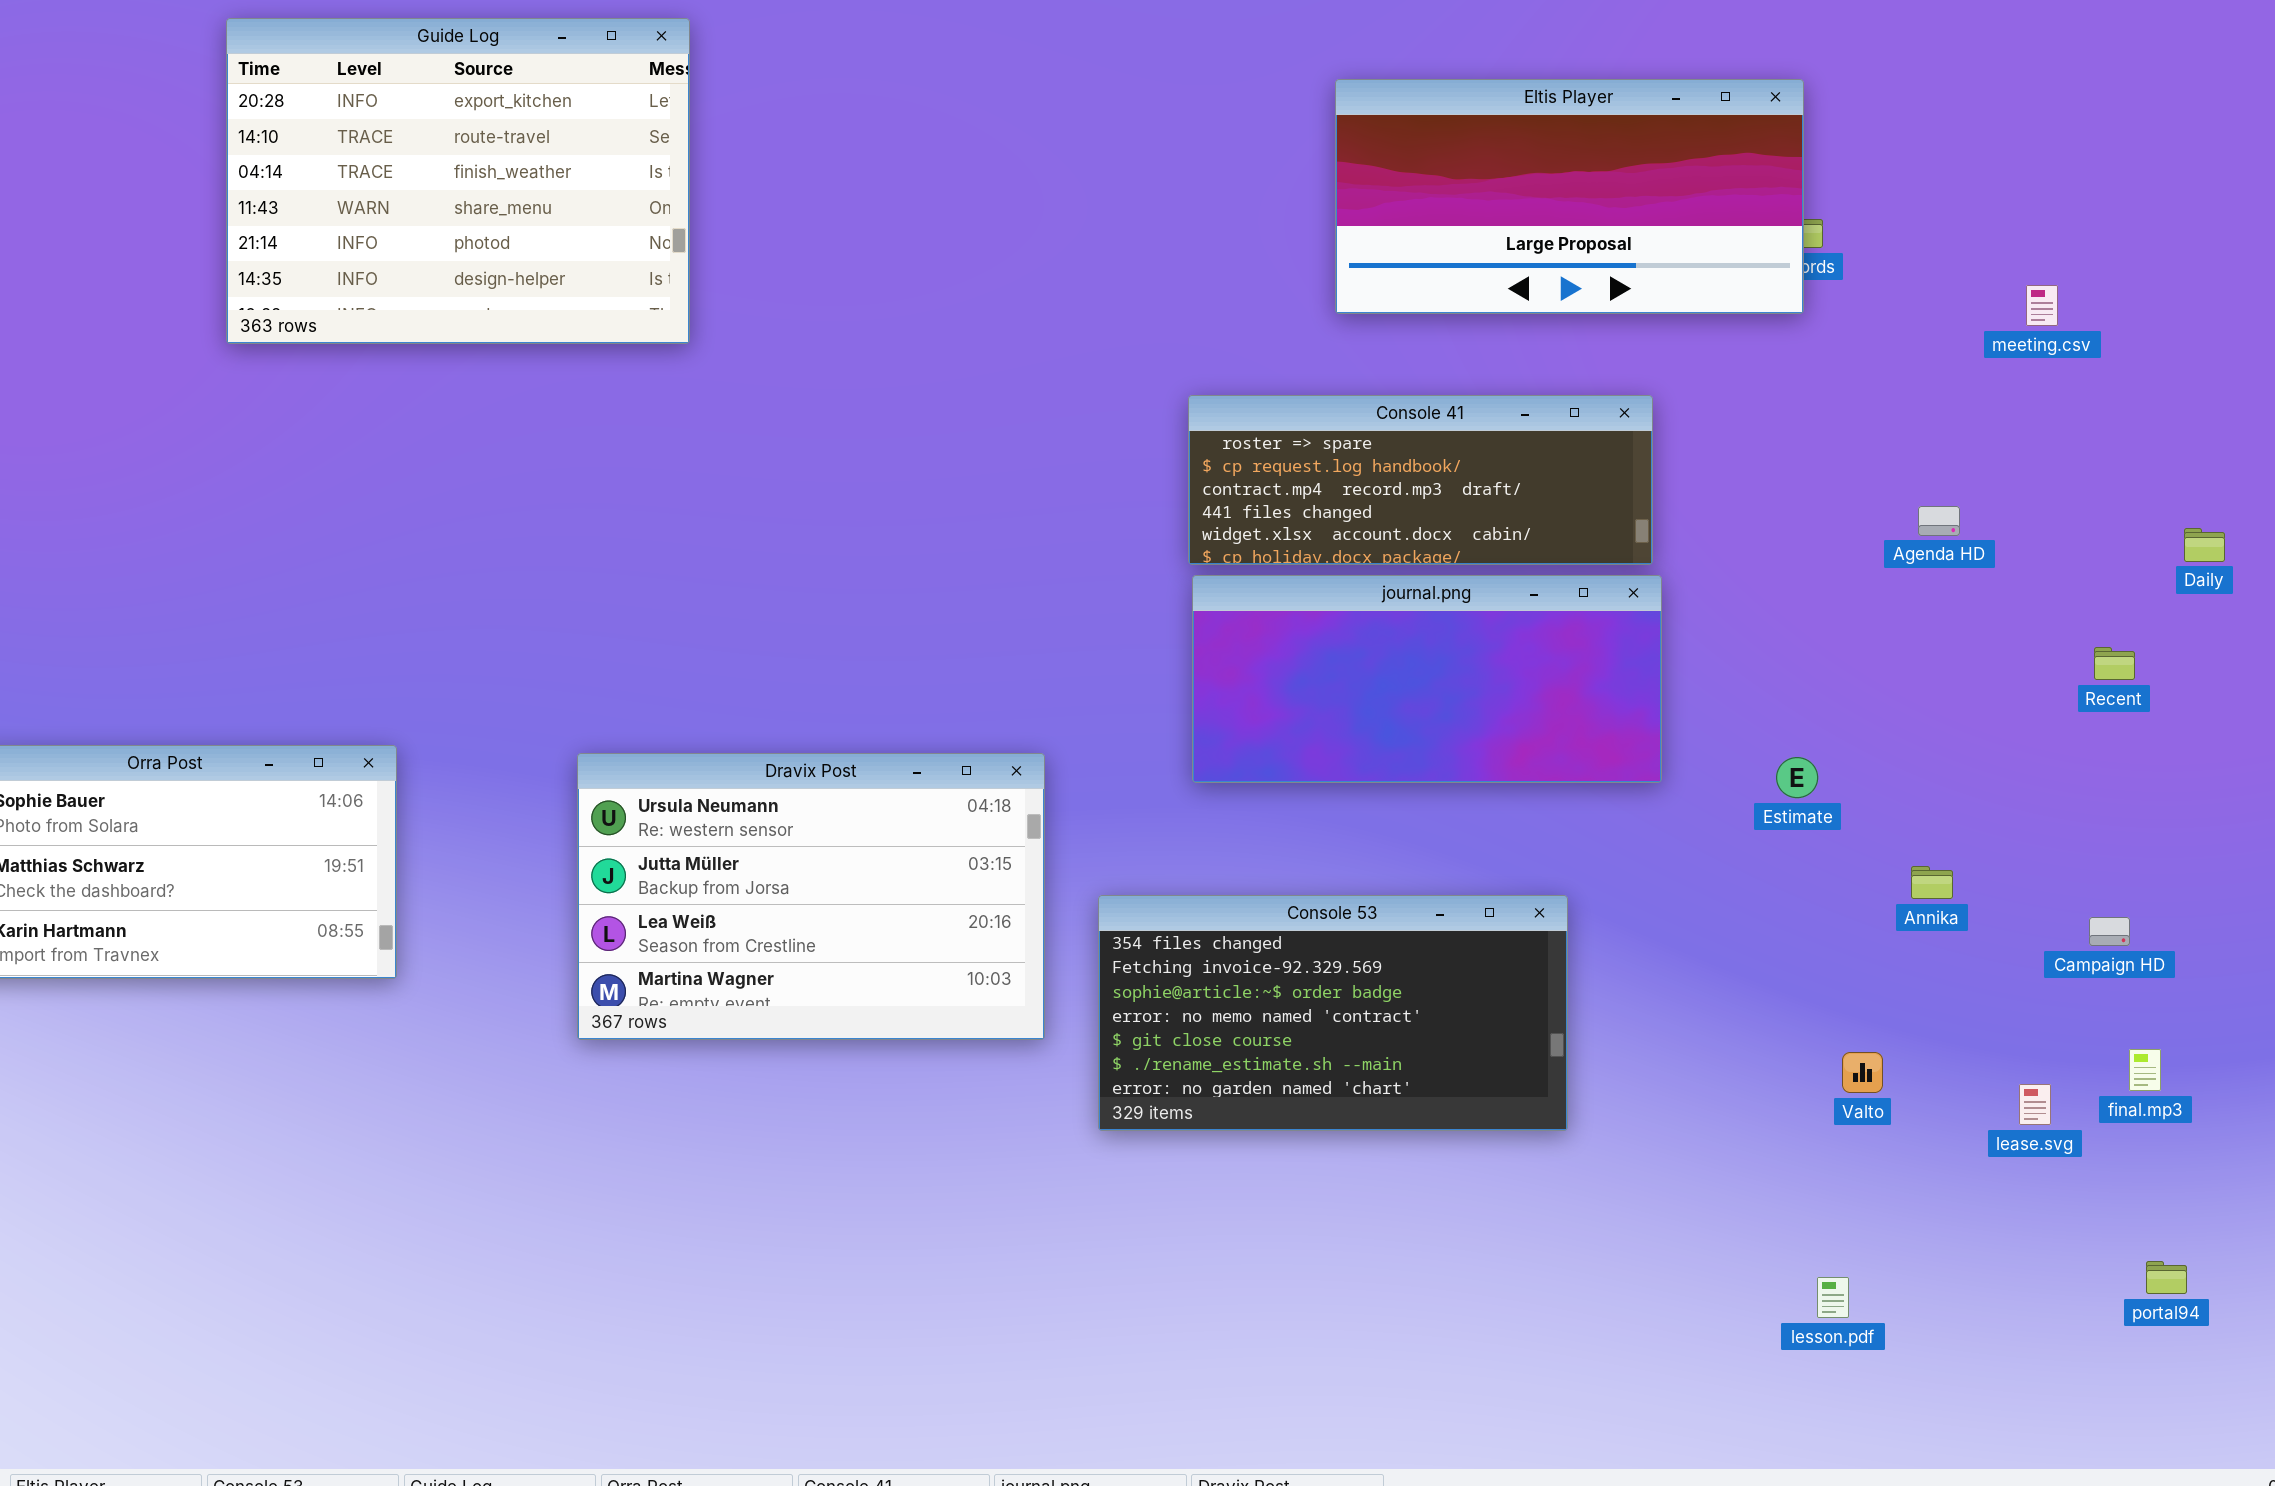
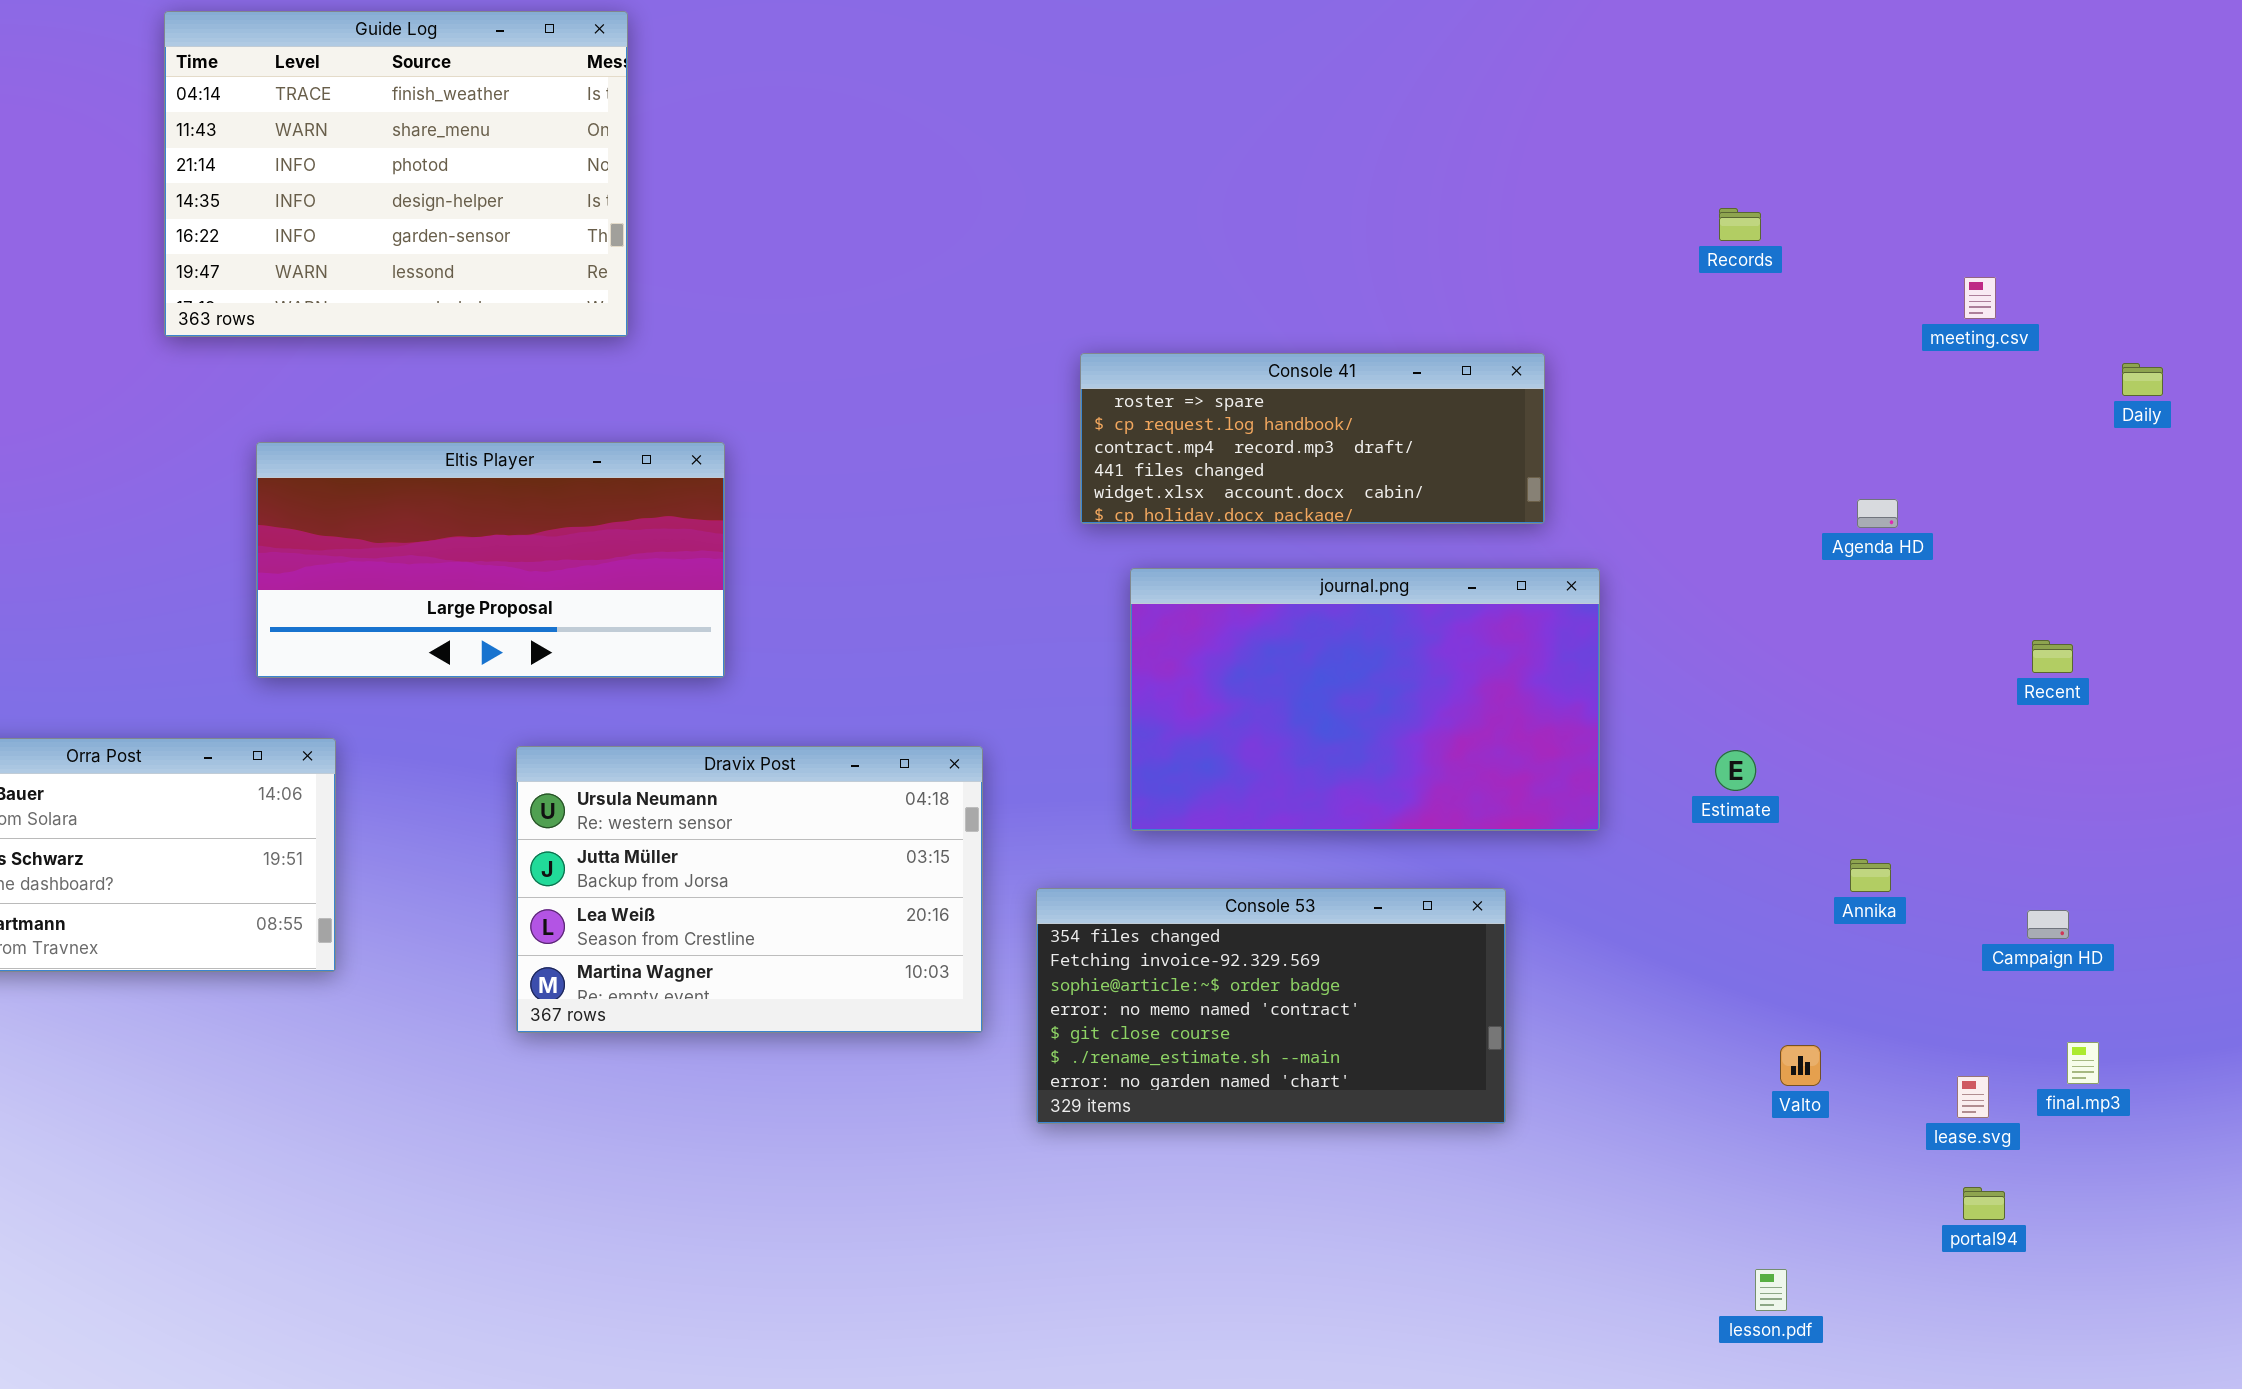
Guide Log: [226,18,690,344] -> [164,11,628,337], scrolled down 2 rows
Eltis Player: [1335,79,1804,314] -> [256,442,725,678], moved
Console 41: [1188,395,1653,565] -> [1080,353,1545,524], moved
Daily: [2184,528,2225,562] -> [2122,363,2163,396], moved
journal.png: [1192,575,1662,783] -> [1130,568,1600,831], resized
portal94: [2146,1261,2187,1294] -> [1963,1187,2005,1220], moved

